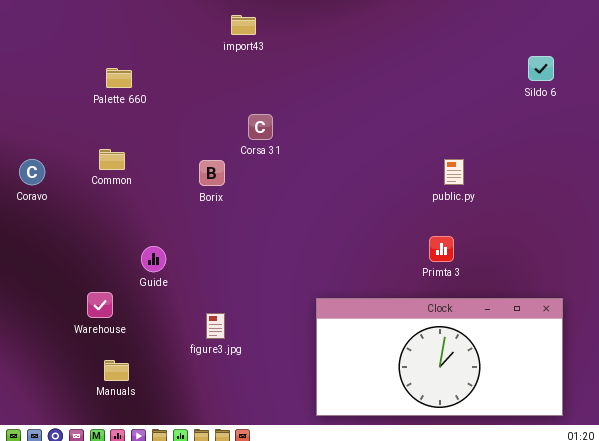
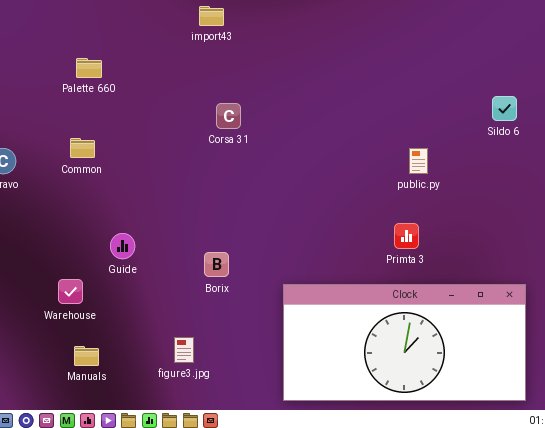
Sildo 6: [528,56,554,81] -> [492,96,517,121], moved
Borix: [199,160,225,186] -> [204,252,229,277], moved
figure3.jpg: [206,313,225,339] -> [174,337,194,363], moved

